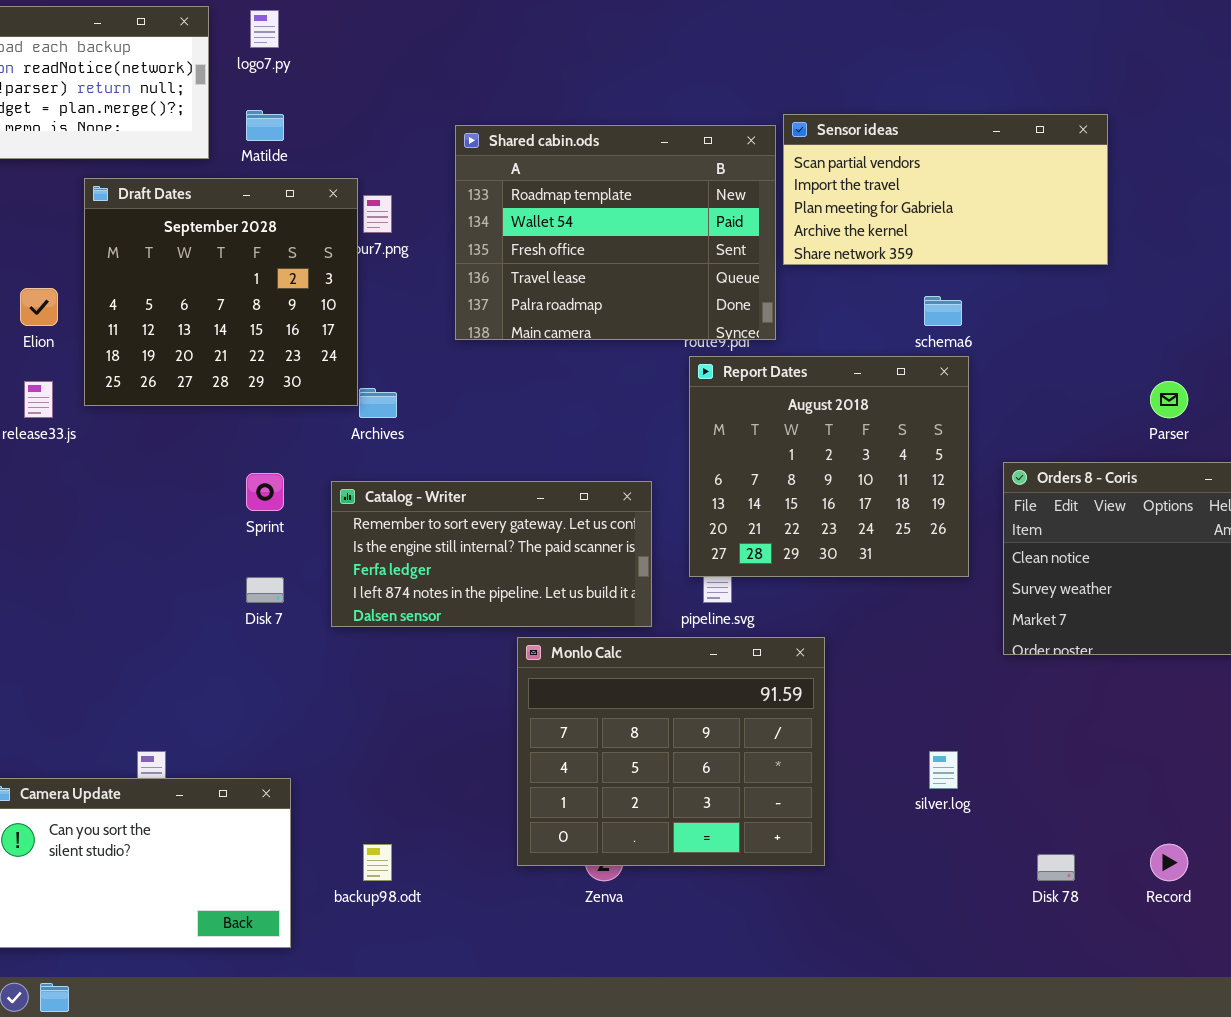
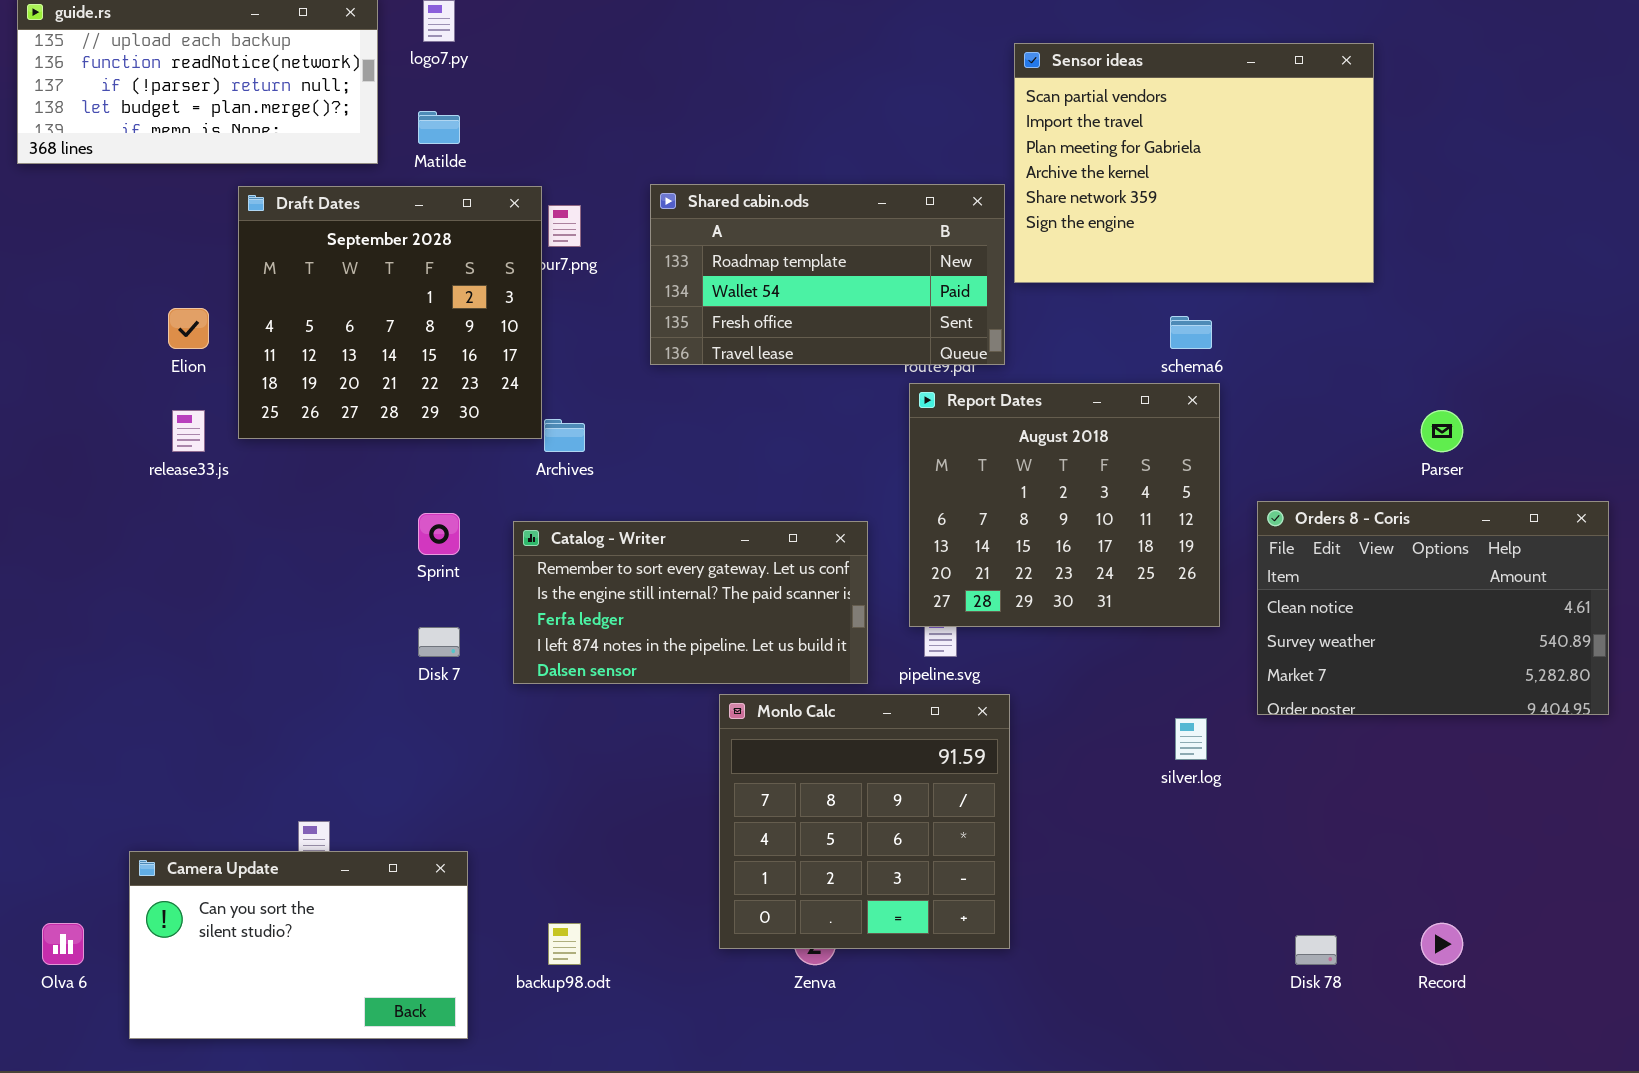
Sensor ideas: [783,114,1108,265] -> [1014,43,1374,283], resized
Shared cabin.ods: [455,125,776,340] -> [650,184,1005,365], resized
Monlo Calc: [517,637,825,866] -> [719,694,1010,949], resized
silver.log: [929,751,958,789] -> [1175,718,1207,760], moved

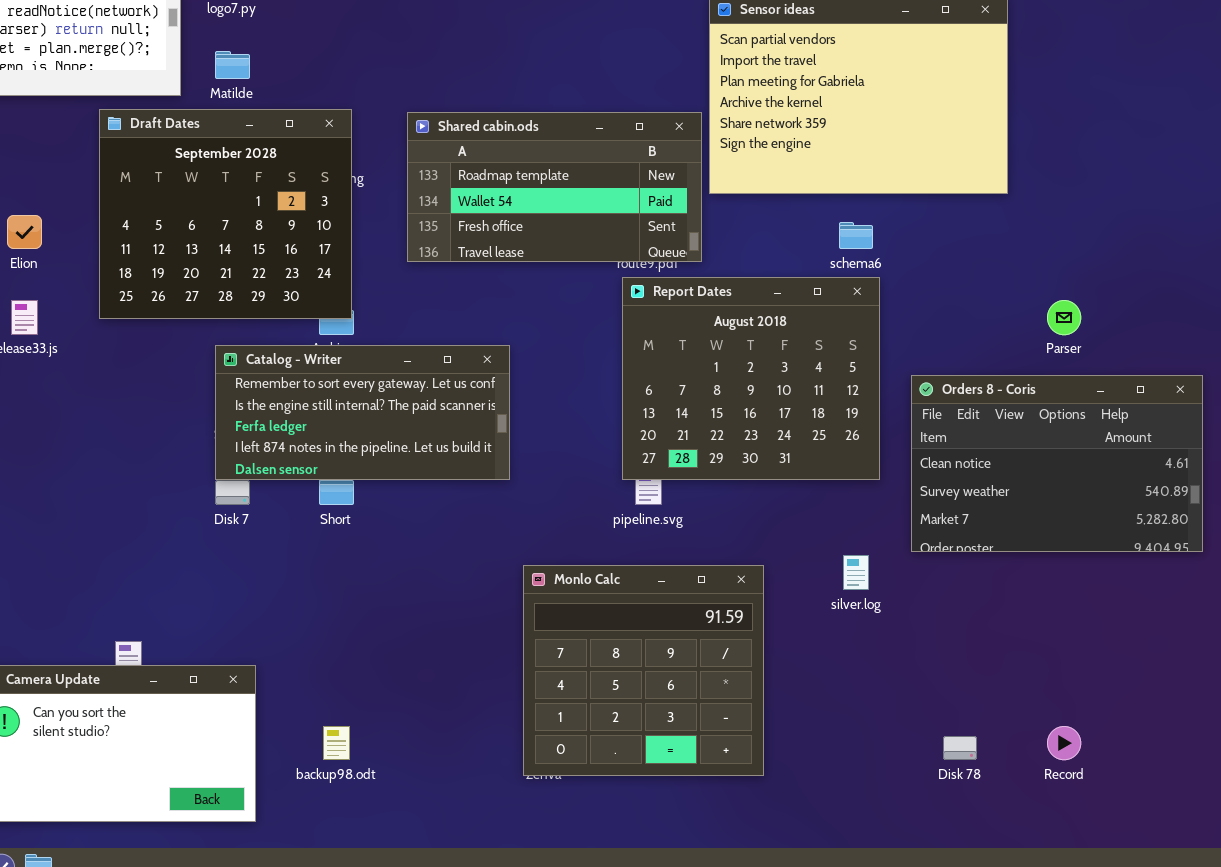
Draft Dates: [238,186,542,439] -> [99,109,352,319], moved
Catalog - Writer: [513,521,868,684] -> [215,345,510,480], moved
Monlo Calc: [719,694,1010,949] -> [523,565,764,776], moved

